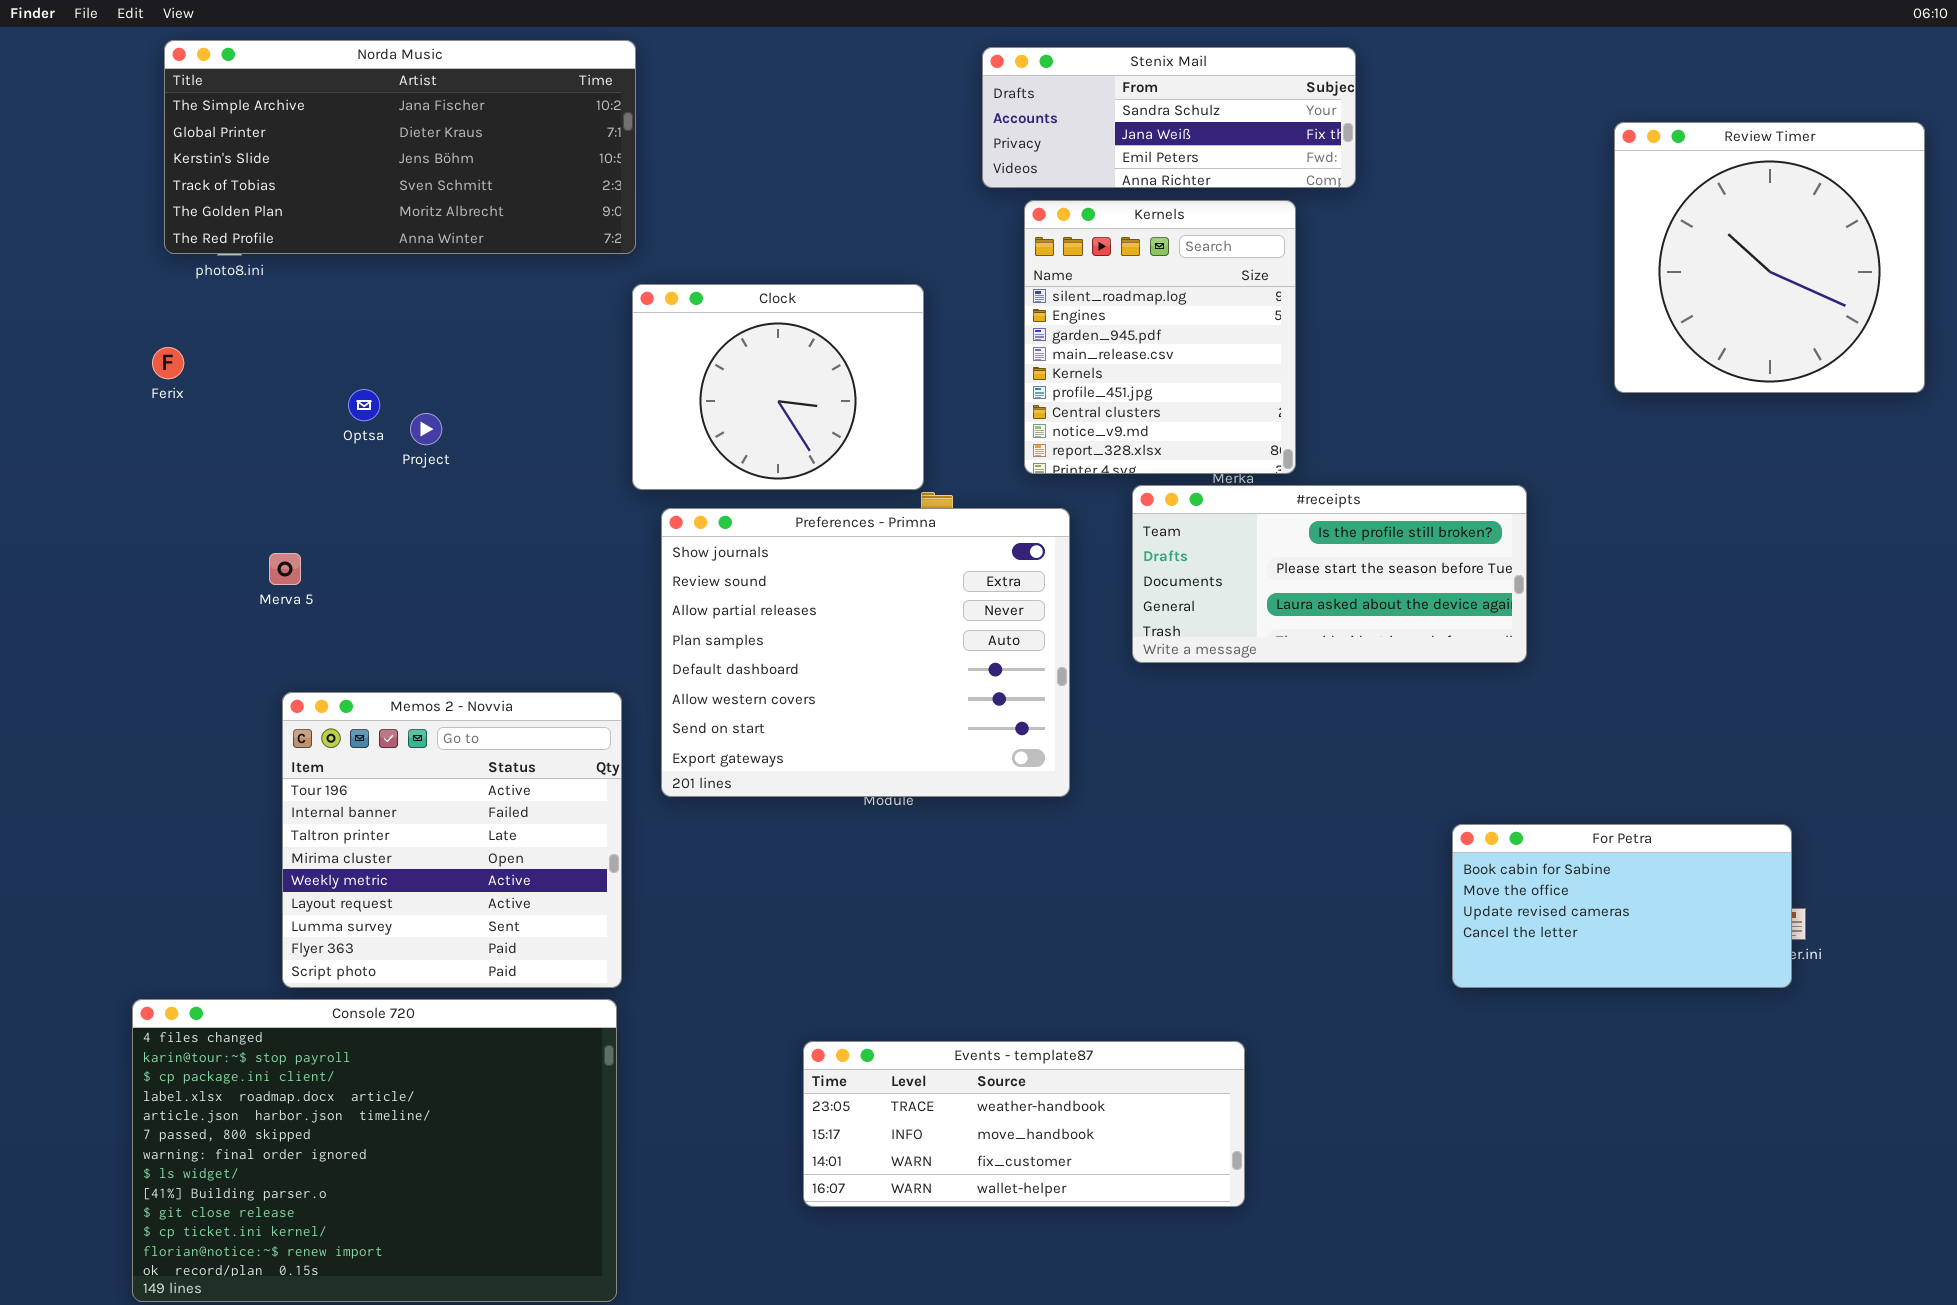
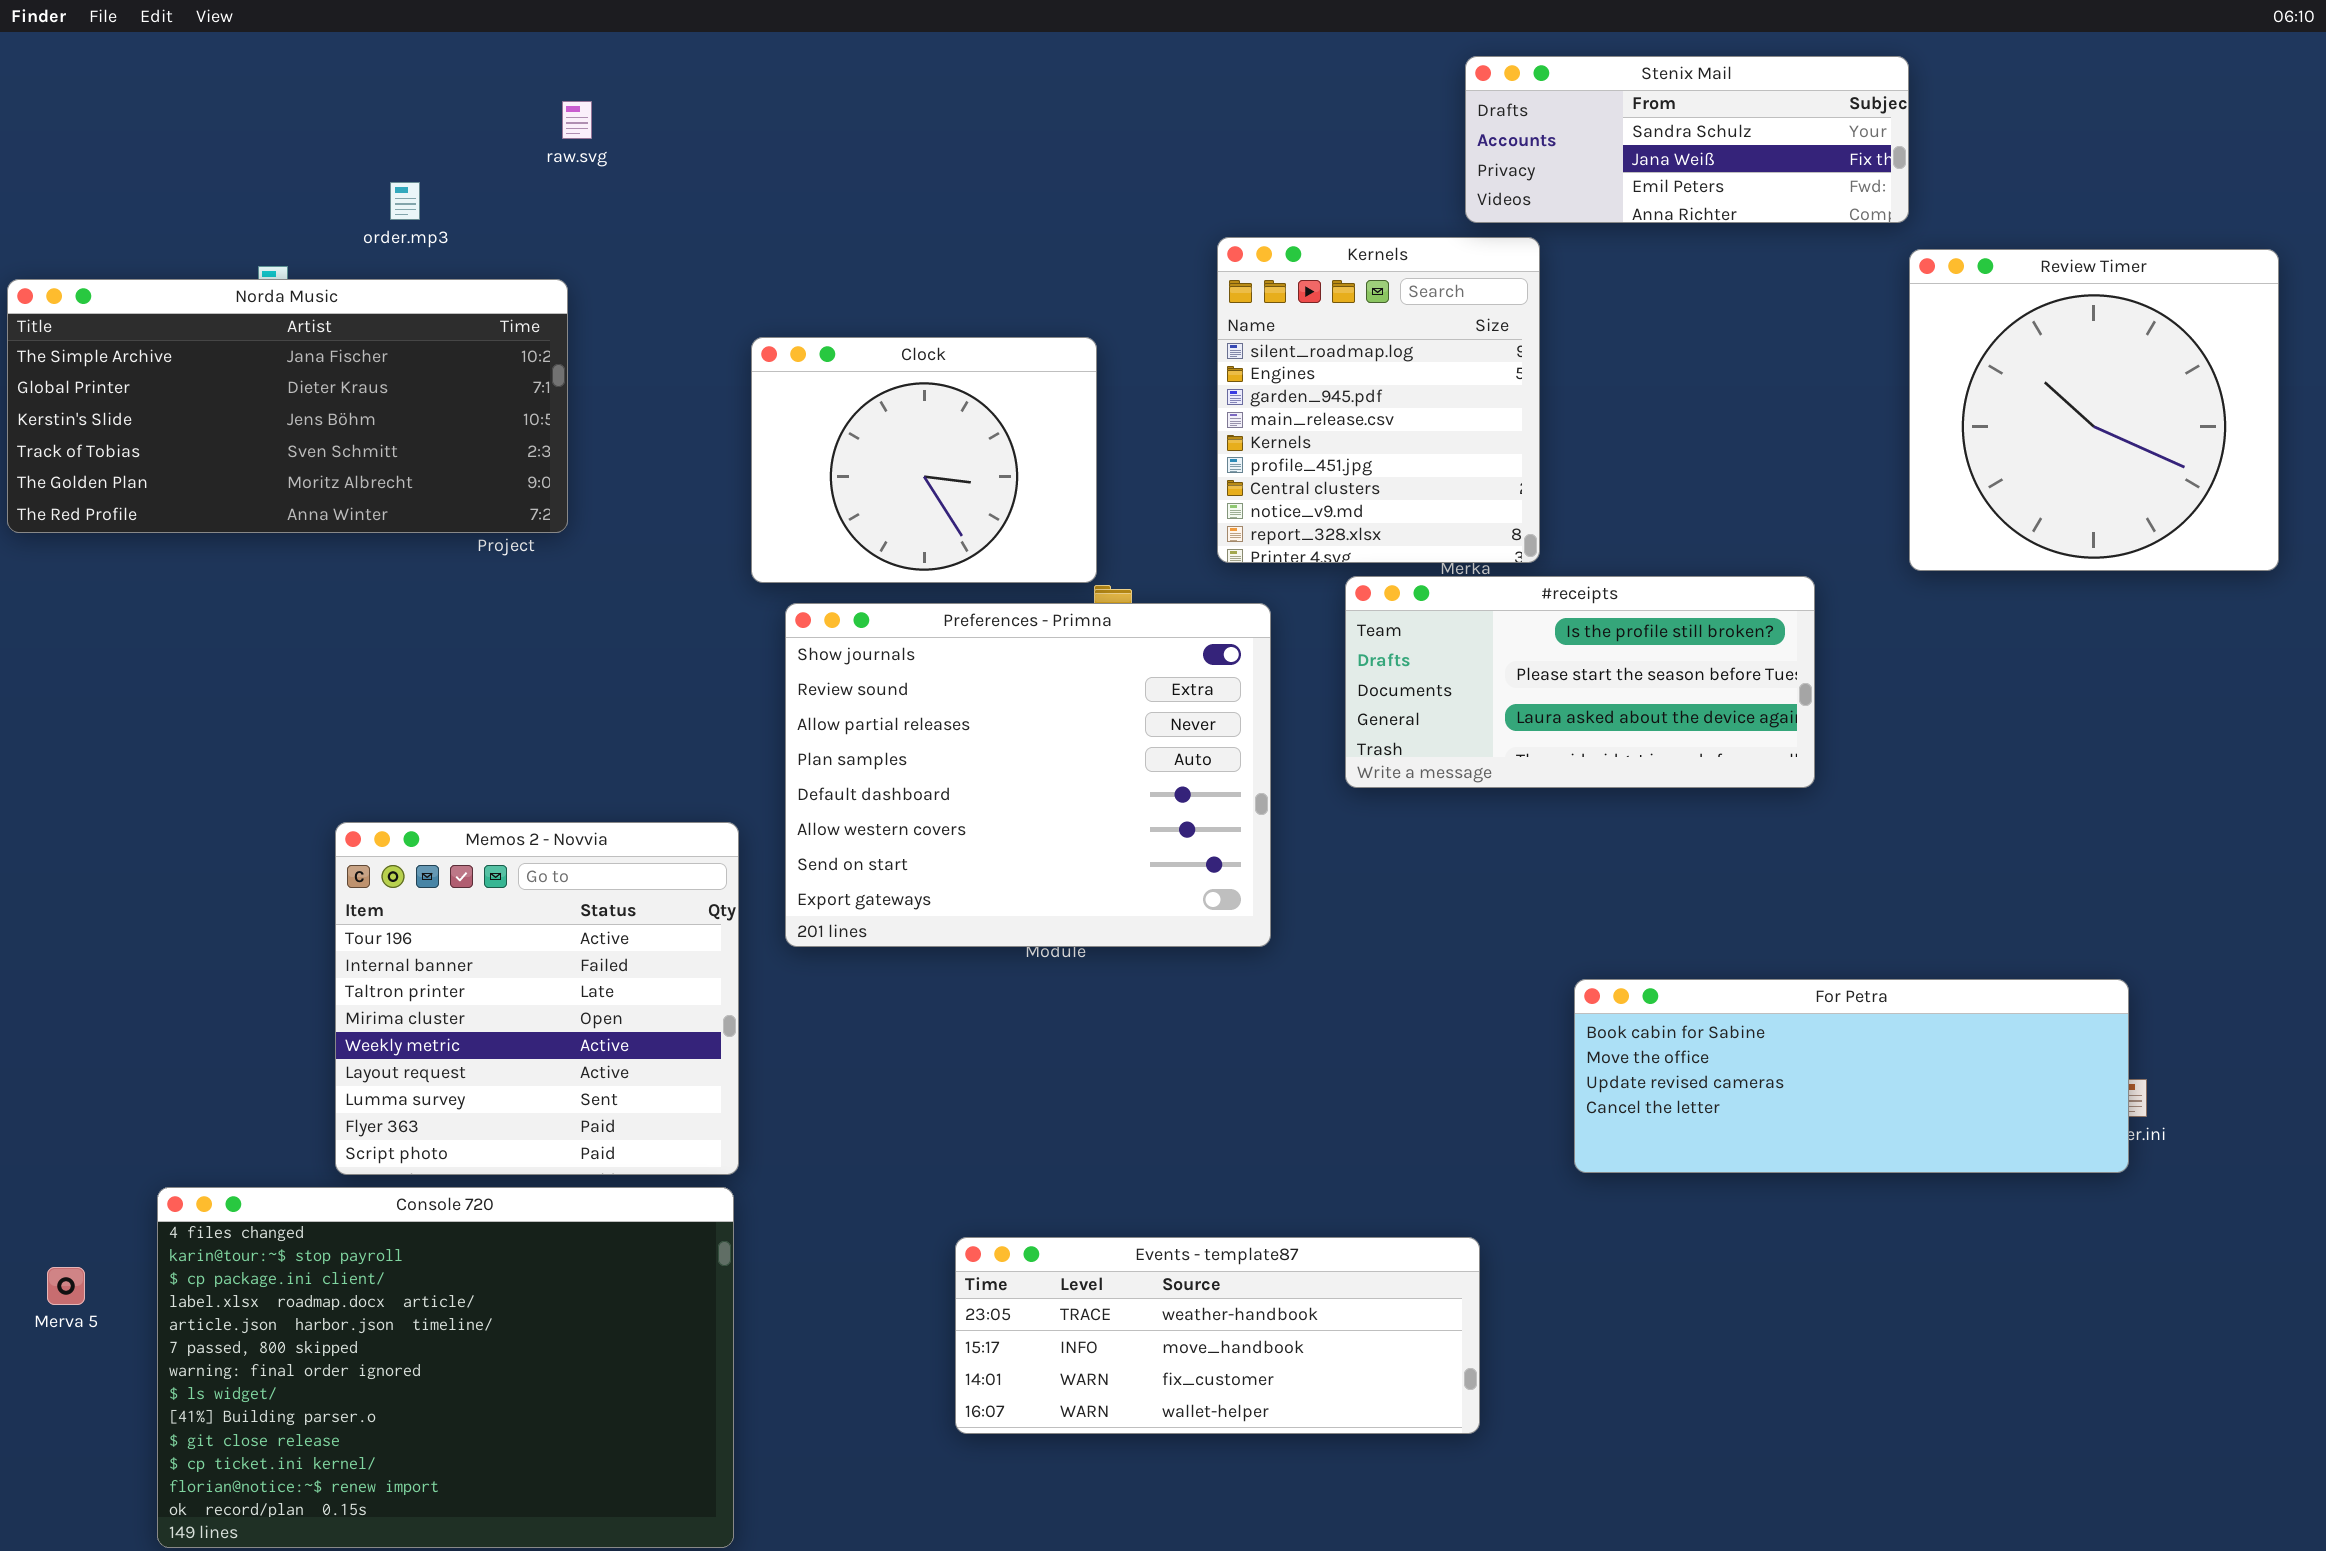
Norda Music: [164,40,636,254] -> [7,279,568,533], moved
Stenix Mail: [982,47,1356,188] -> [1465,56,1909,223], moved
Review Timer: [1614,122,1925,393] -> [1909,249,2279,571], moved
Merva 5: [269,553,301,585] -> [47,1267,85,1305], moved
For Petra: [1452,824,1792,988] -> [1574,979,2129,1173], resized

